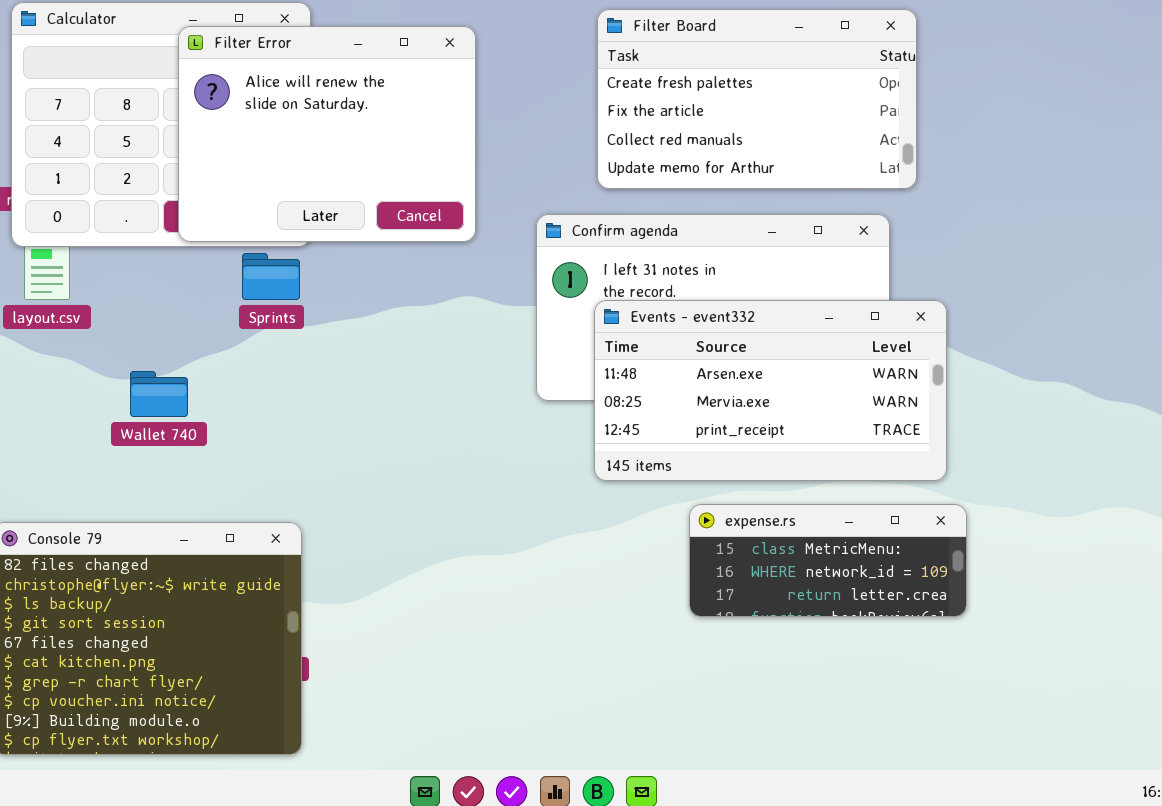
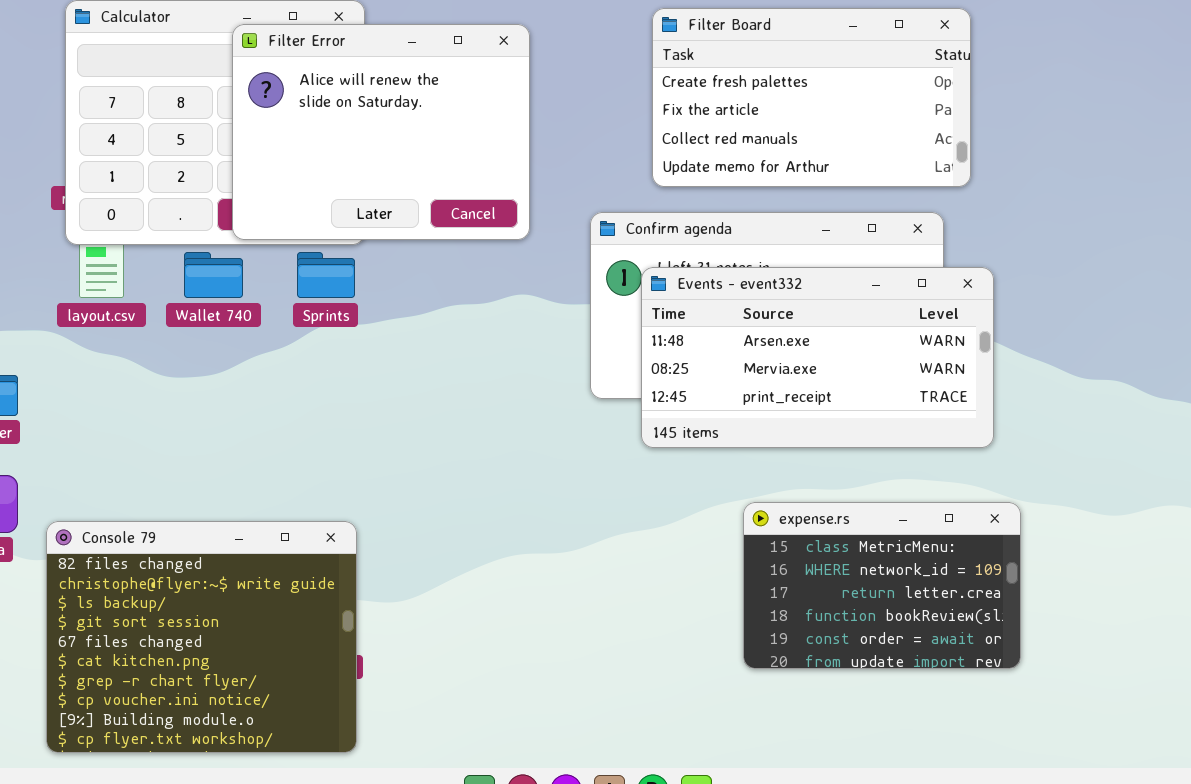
Events - event332: [594,300,947,481] -> [641,267,994,448], moved
Wallet 740: [130,371,188,417] -> [184,252,243,298], moved
expense.rs: [689,504,967,617] -> [743,502,1021,669], resized

